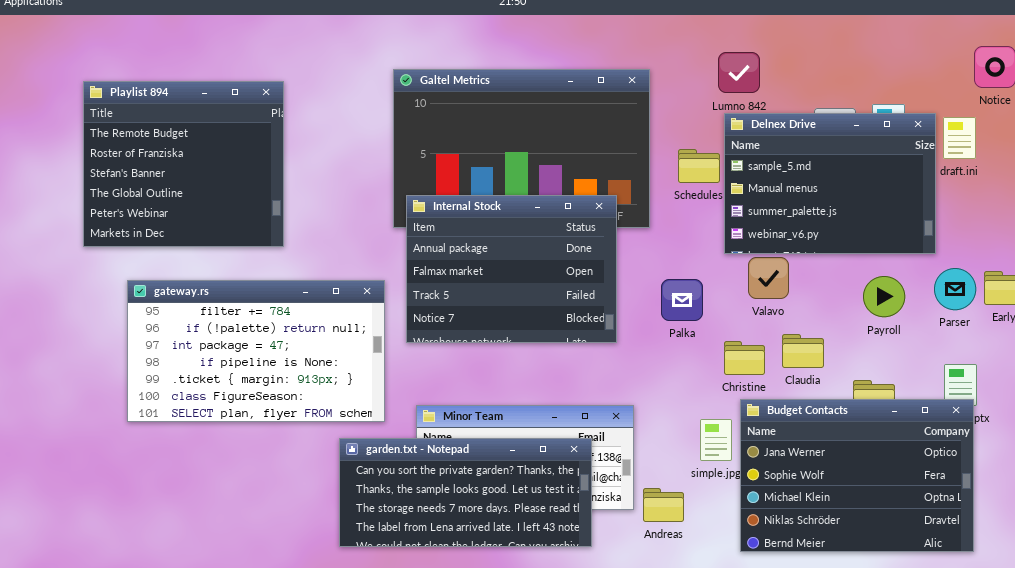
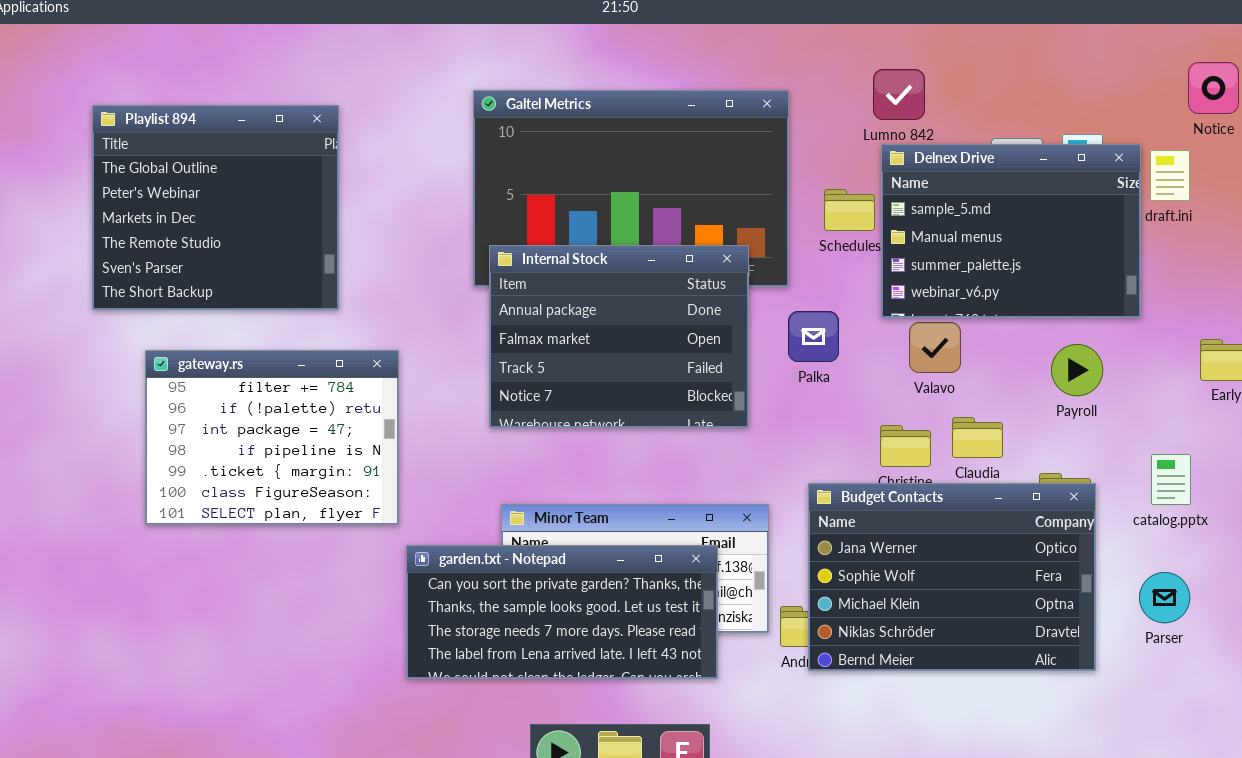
Playlist 894: [83,81,284,247] -> [92,105,339,310], scrolled down 3 rows
Parser: [934,268,976,310] -> [1139,572,1190,623], moved
Palka: [661,279,703,321] -> [788,311,839,362], moved
gateway.rs: [127,280,385,422] -> [145,350,399,525], resized
Budget Contacts: [740,399,974,552] -> [808,483,1096,671], moved

